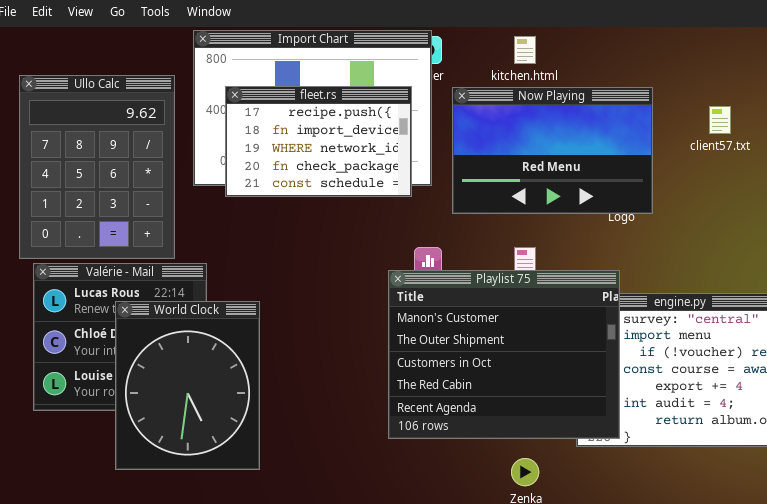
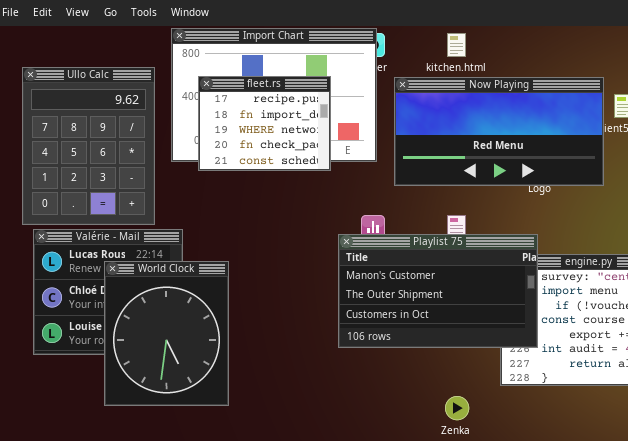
fleet.rs: [225,86,412,197] -> [198,76,331,171], resized
Now Playing: [452,87,653,214] -> [394,77,604,186], resized
Playlist 75: [388,270,620,439] -> [338,234,538,348], resized

